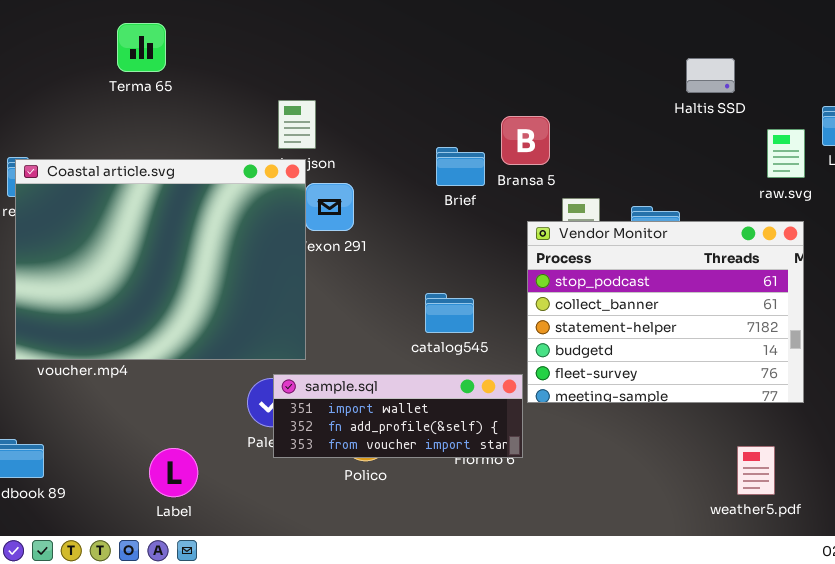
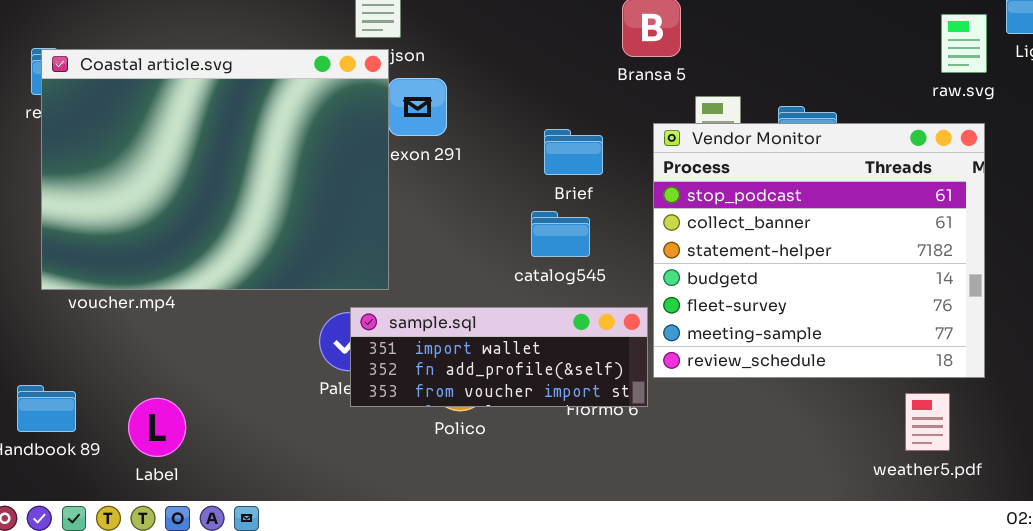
Brief: [436,147,485,186] -> [544,129,603,175], moved
Vendor Monitor: [527,221,804,403] -> [653,123,985,378], resized
Label: [149,448,198,497] -> [128,398,186,457], moved

